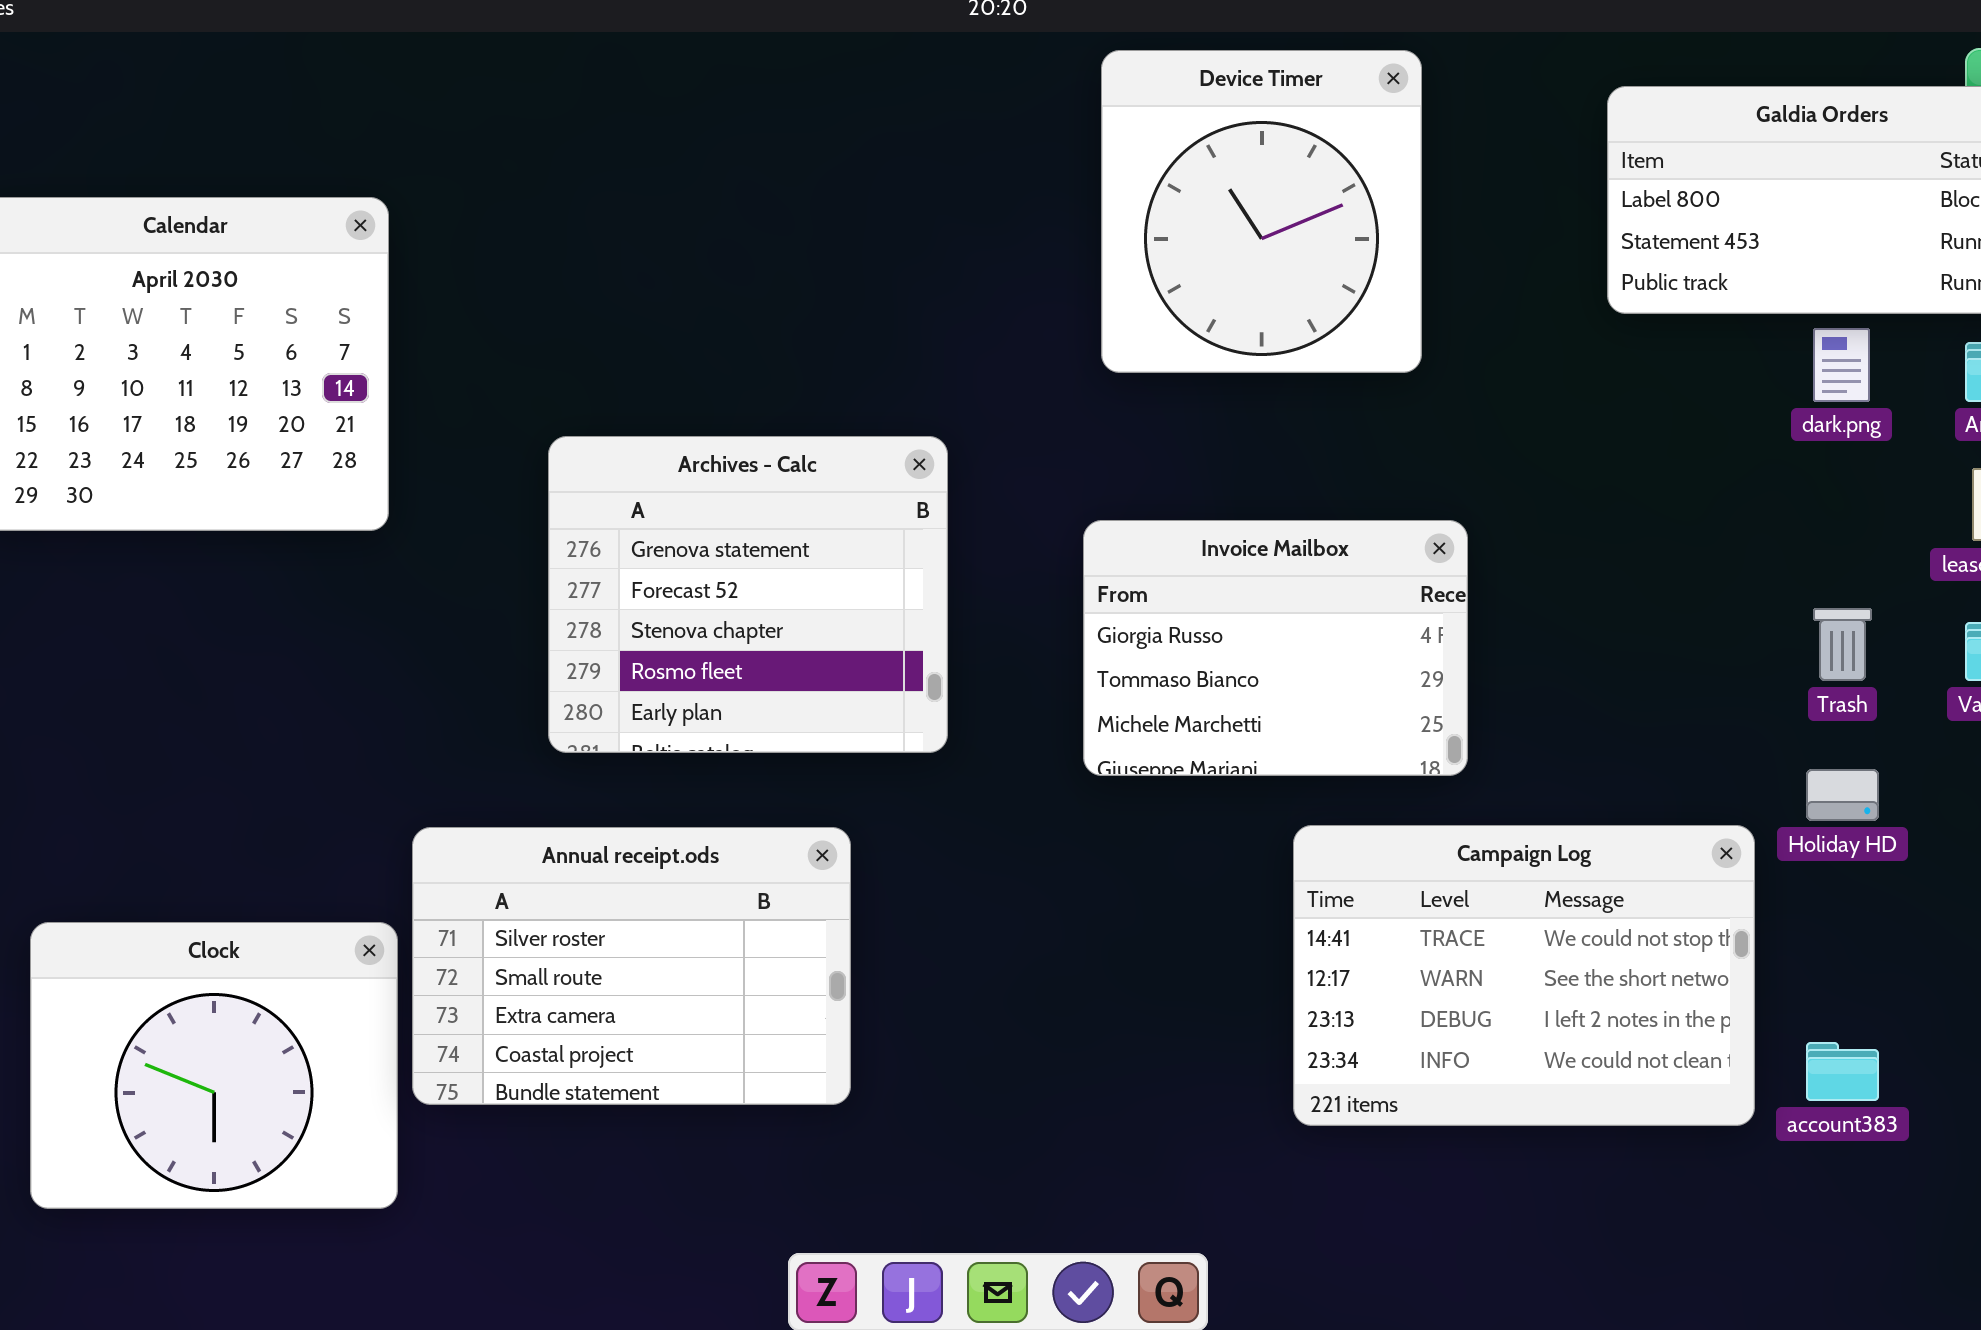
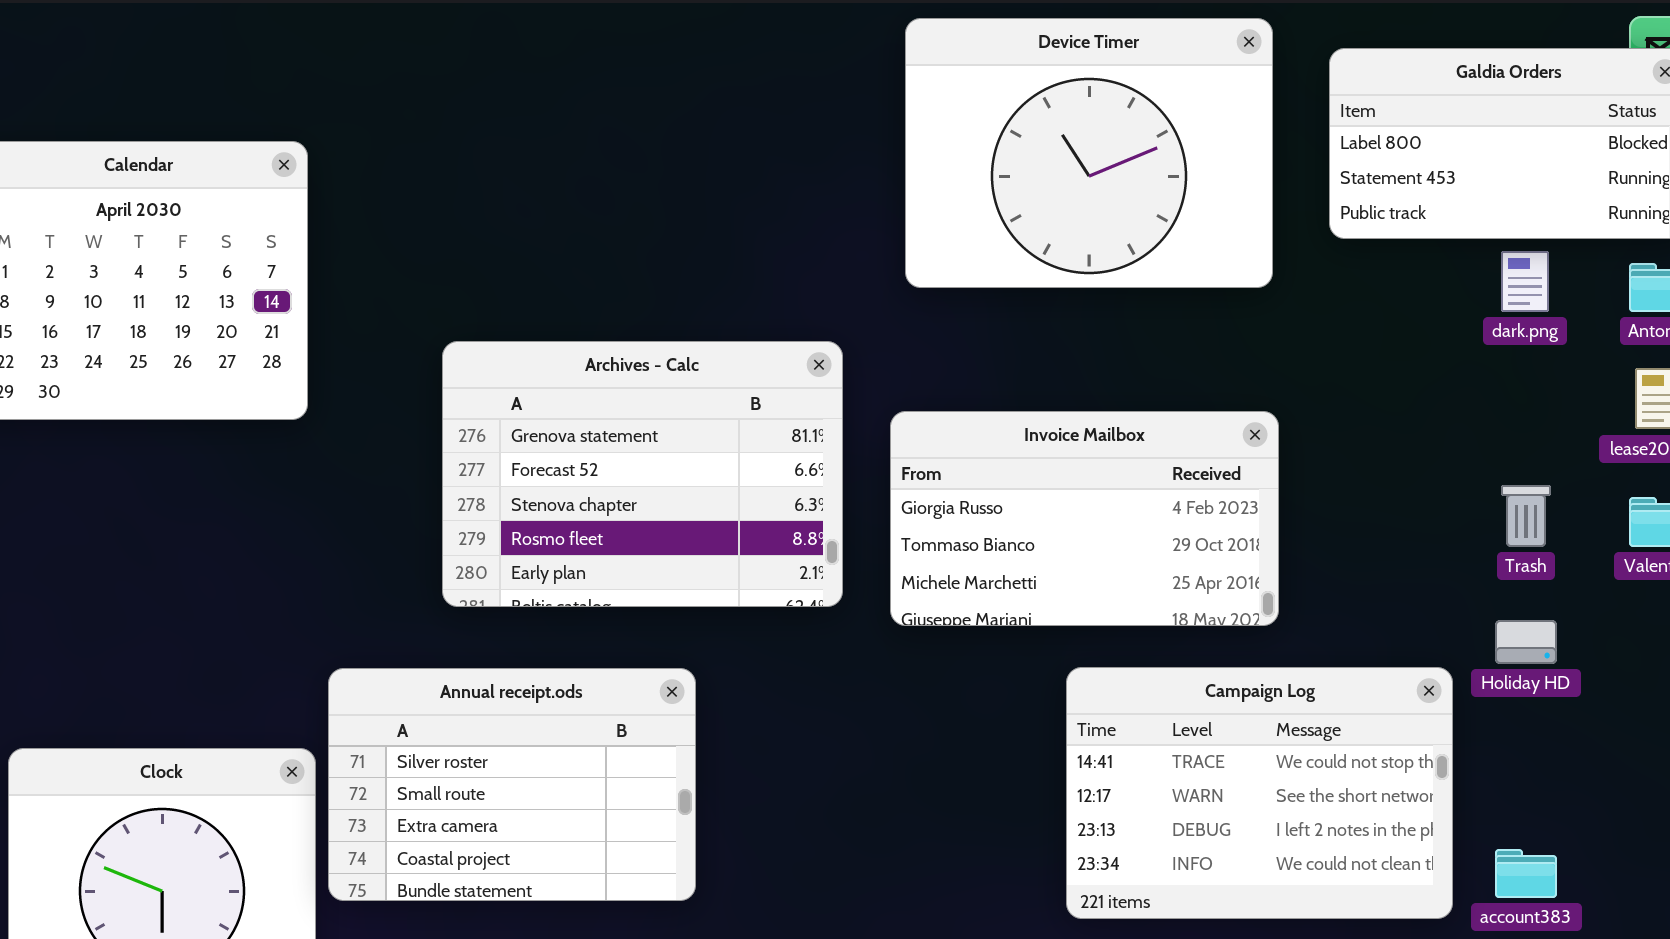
Device Timer: [1101,50,1422,373] -> [905,18,1273,288], resized
Archives - Calc: [548,436,948,753] -> [442,341,843,607], resized
Invoice Mailbox: [1083,520,1468,776] -> [890,411,1279,626], resized

